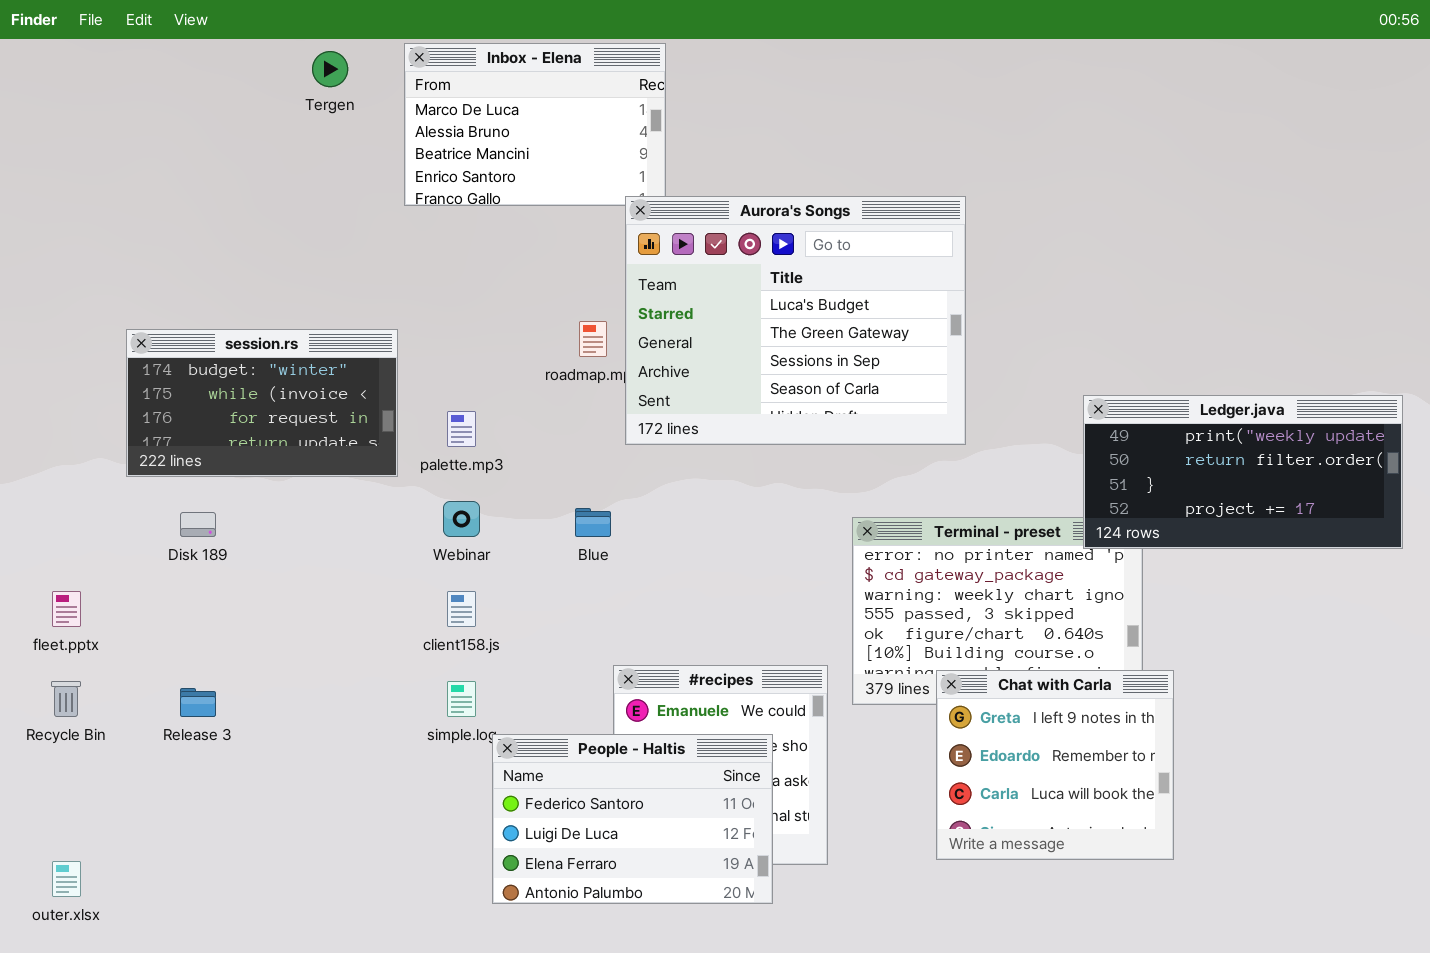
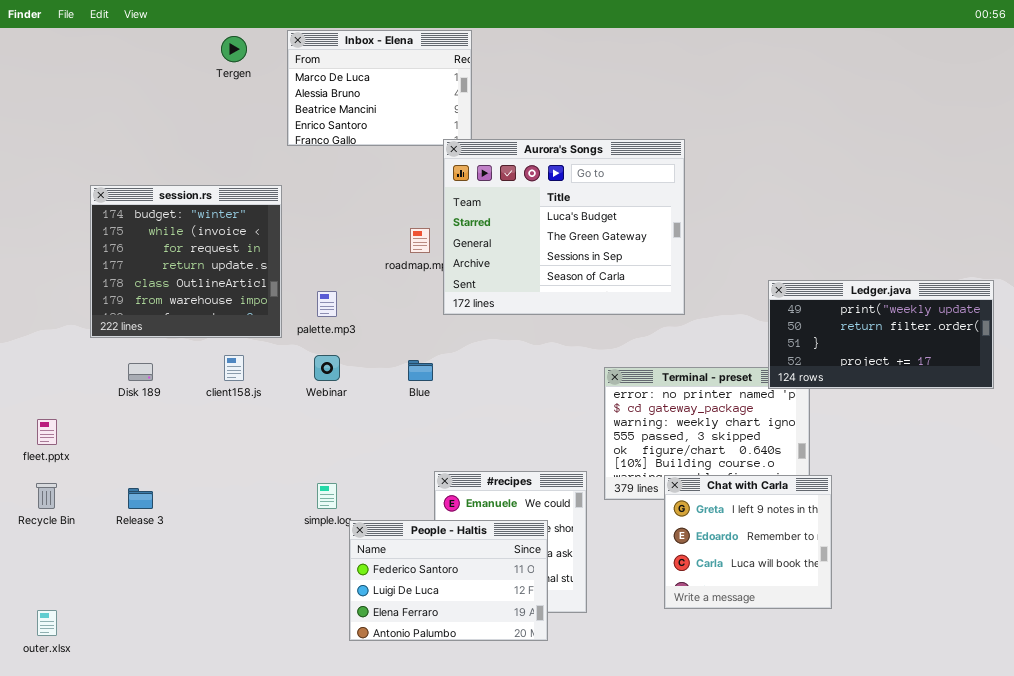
session.rs: [126,329,398,477] -> [90,185,282,338], resized
client158.js: [447,591,476,627] -> [224,355,244,381], moved

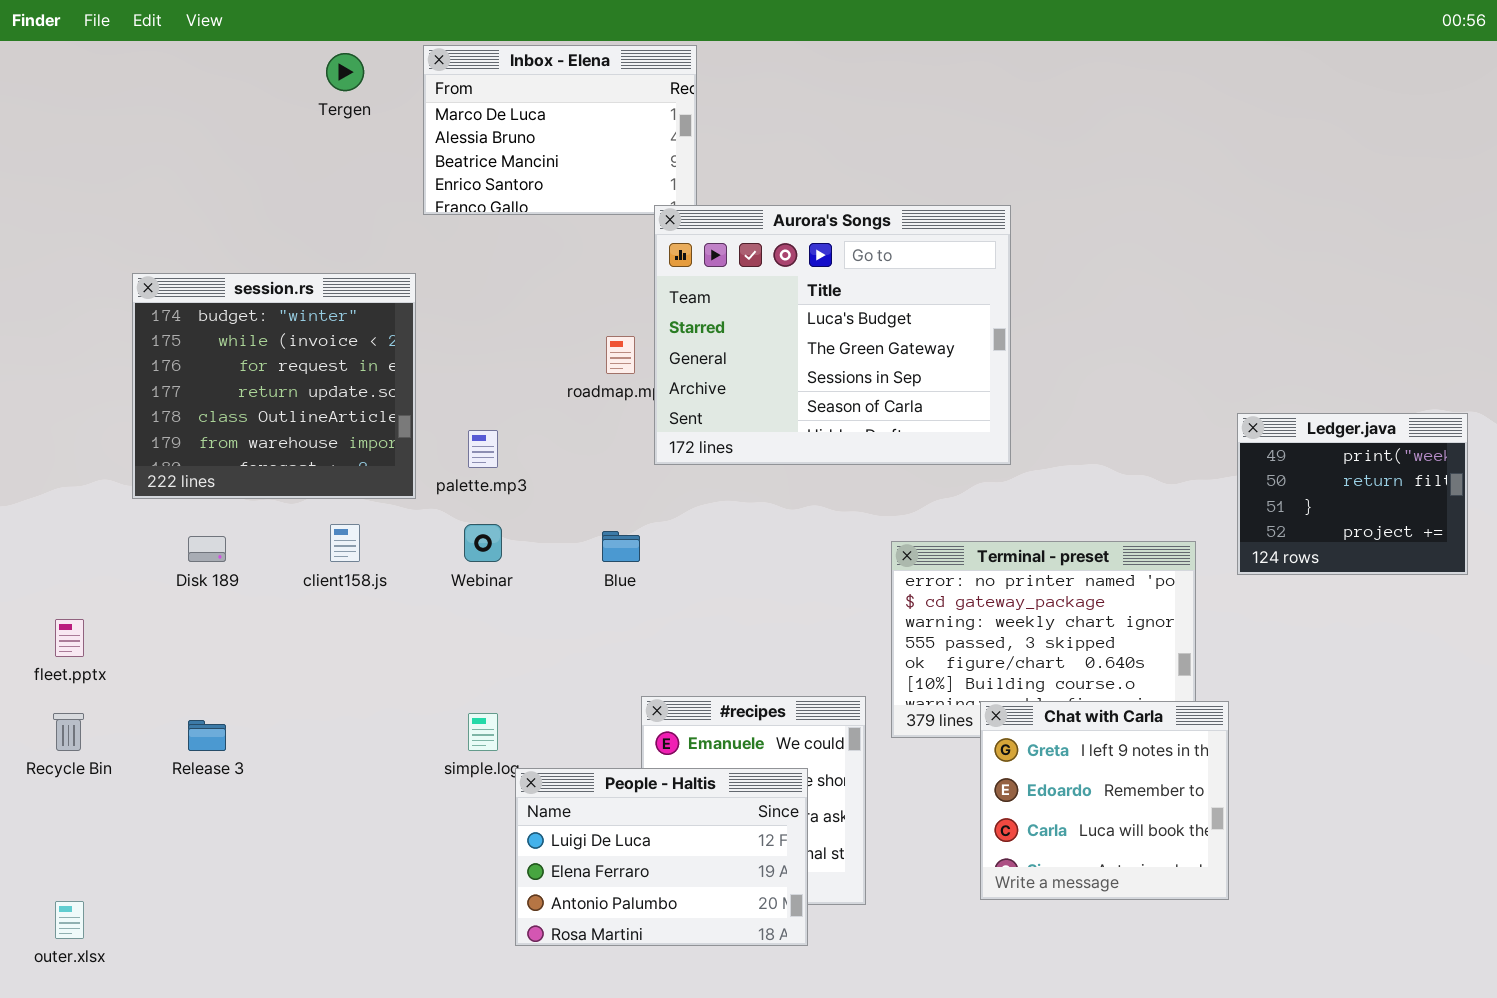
Ledger.java: [768,280,994,389] -> [1237,413,1468,575], resized
People - Haltis: [349,520,548,641] -> [515,768,808,946], scrolled down 1 row

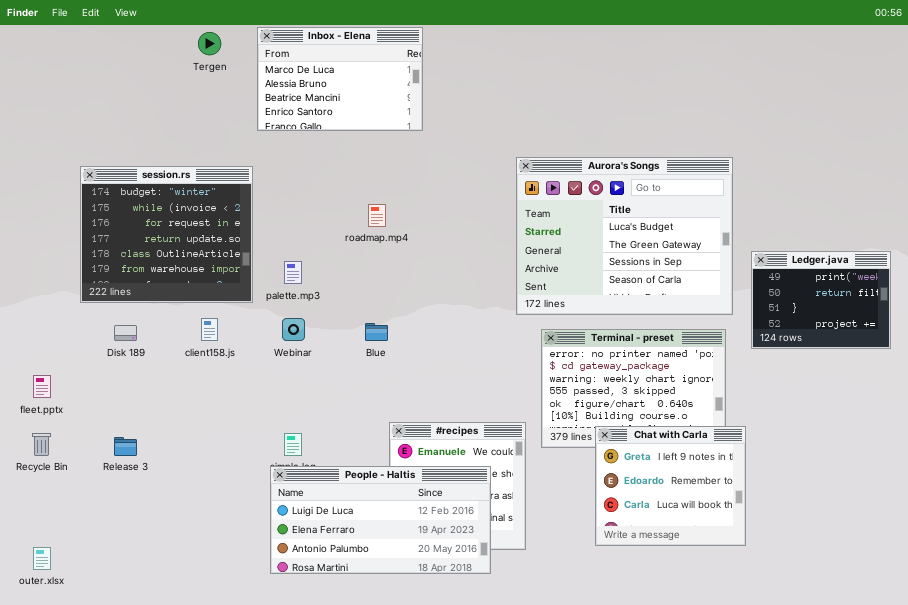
Aurora's Songs: [654,205,1011,465] -> [516,157,733,315], moved
People - Haltis: [515,768,808,946] -> [270,466,491,574], resized

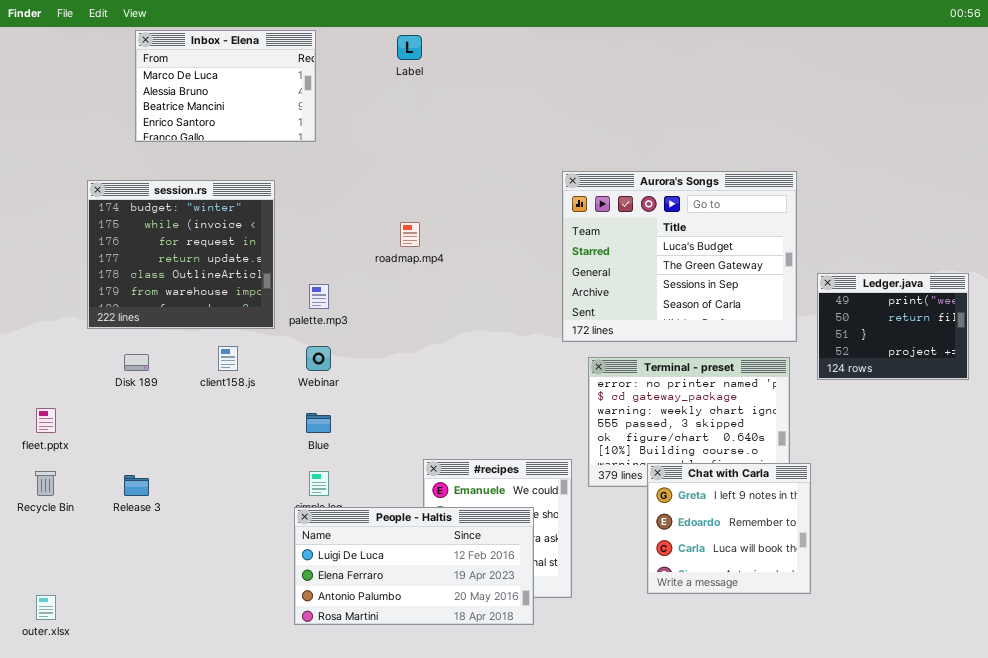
Inbox - Elena: [257,27,423,131] -> [135,30,316,142], moved
Blue: [365,323,388,341] -> [306,413,331,433], moved

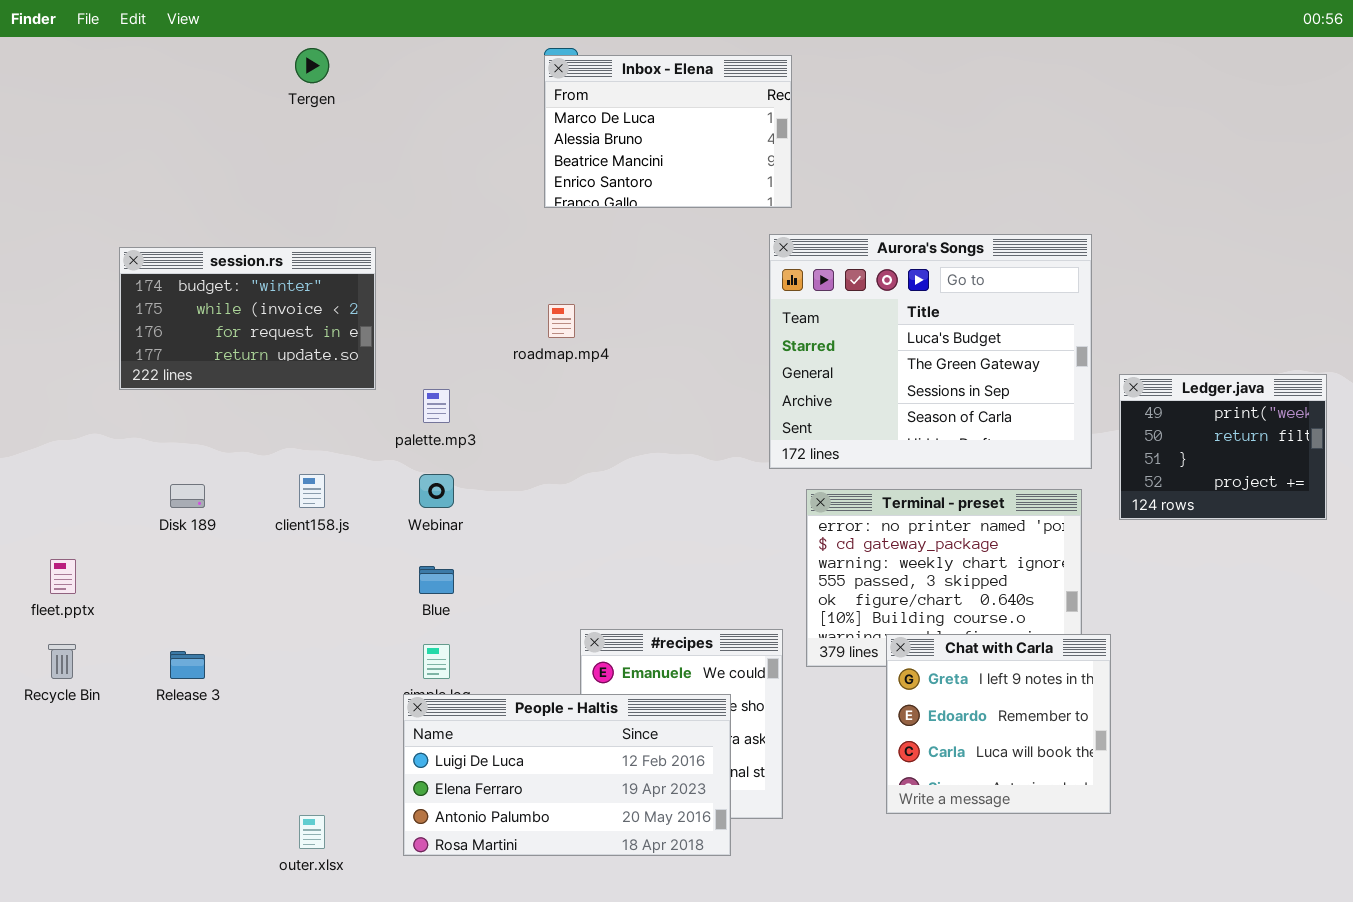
Inbox - Elena: [135,30,316,142] -> [544,55,792,208], moved
session.rs: [87,180,275,329] -> [119,247,376,390], resized
outer.xlsx: [36,595,56,620] -> [299,815,325,849], moved

